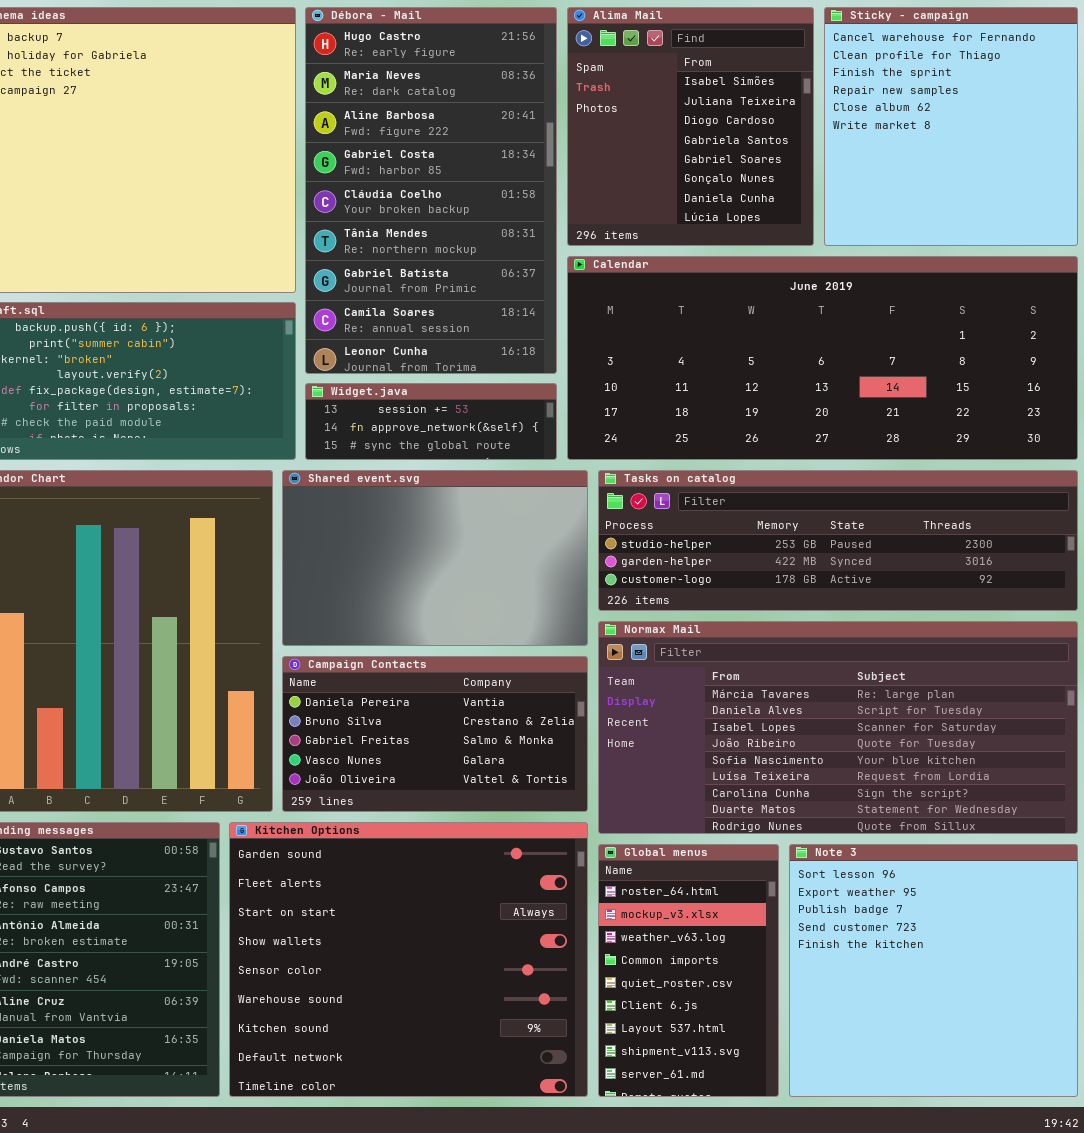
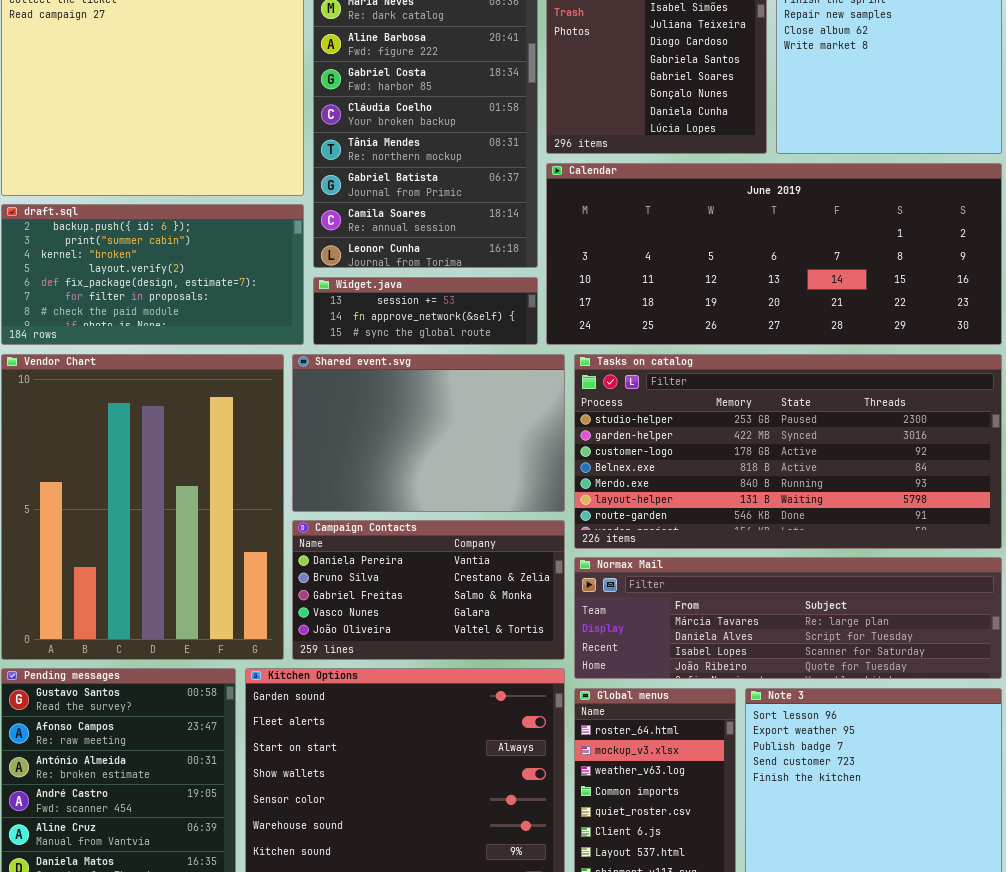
Tasks on catalog: [598,470,1078,611] -> [574,354,1002,549], resized
Normax Mail: [598,621,1078,834] -> [574,557,1002,679], resized

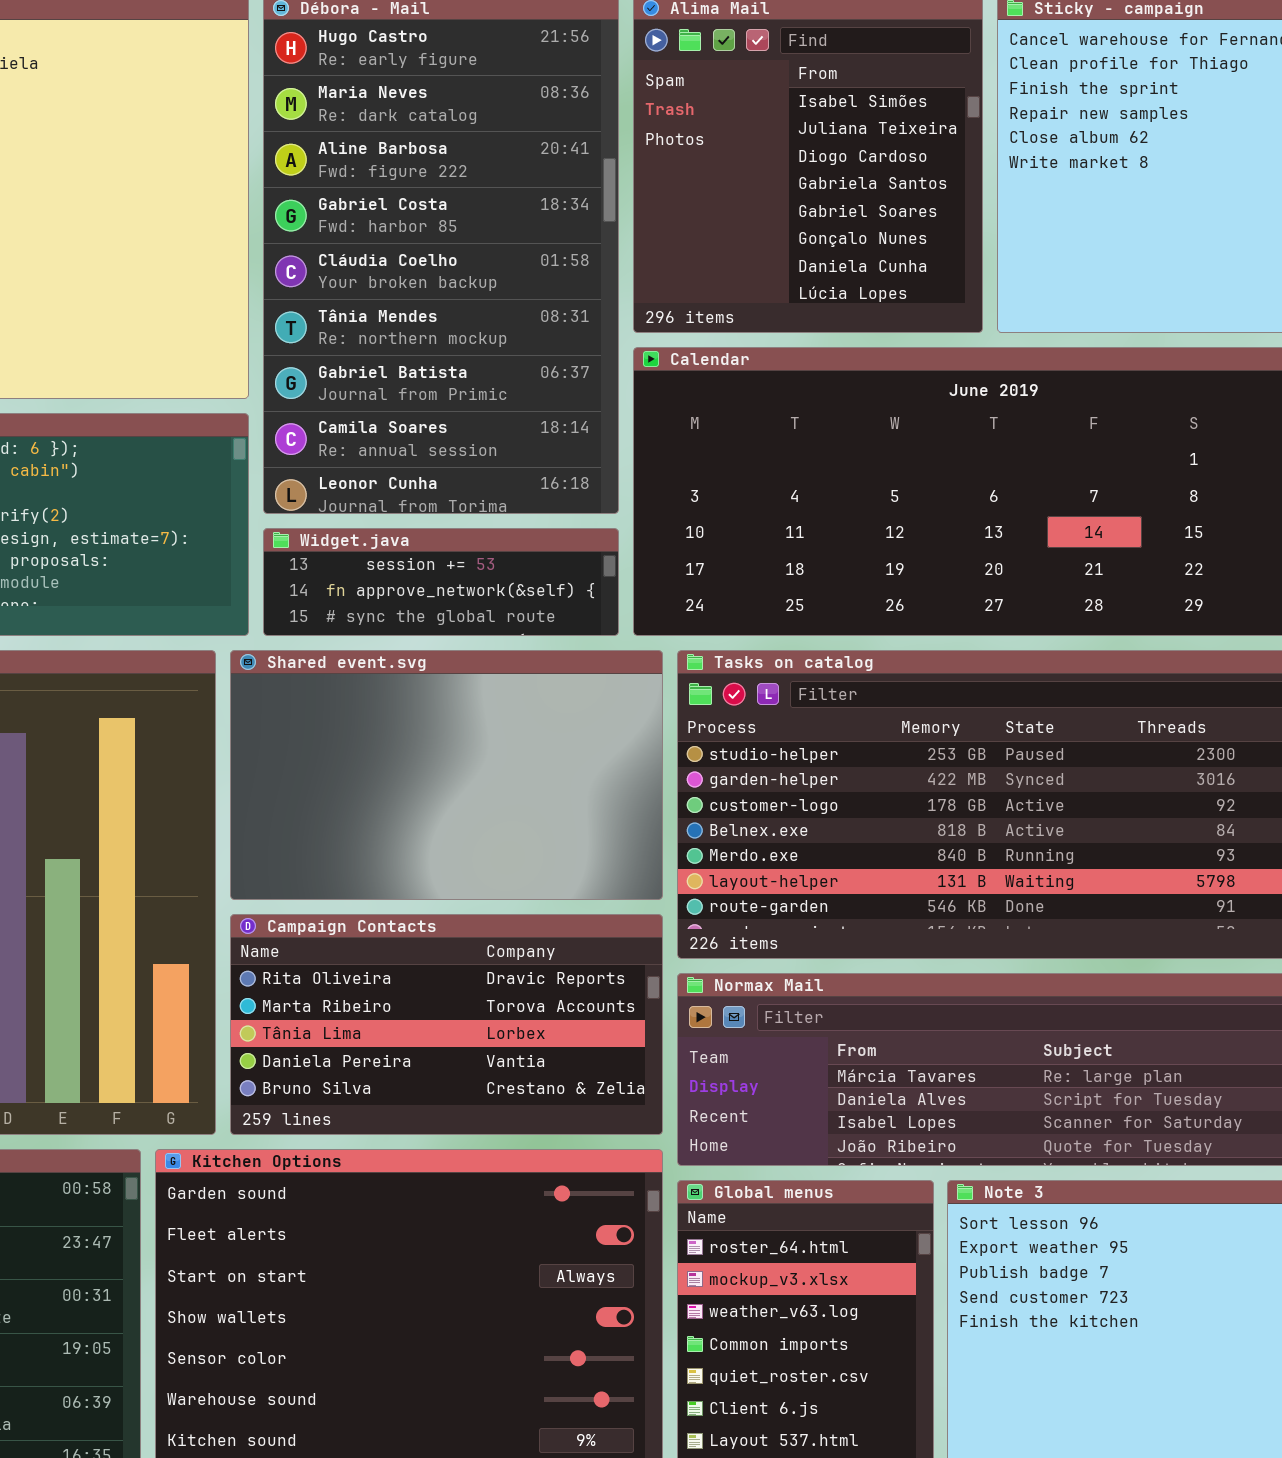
Campaign Contacts: [292,520,565,660] -> [230,914,663,1135], scrolled up 3 rows

